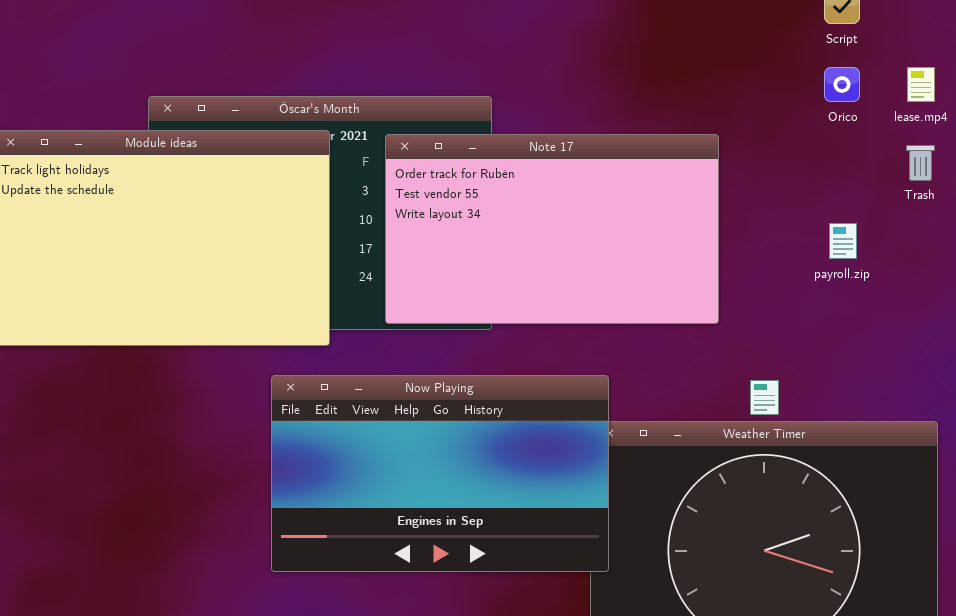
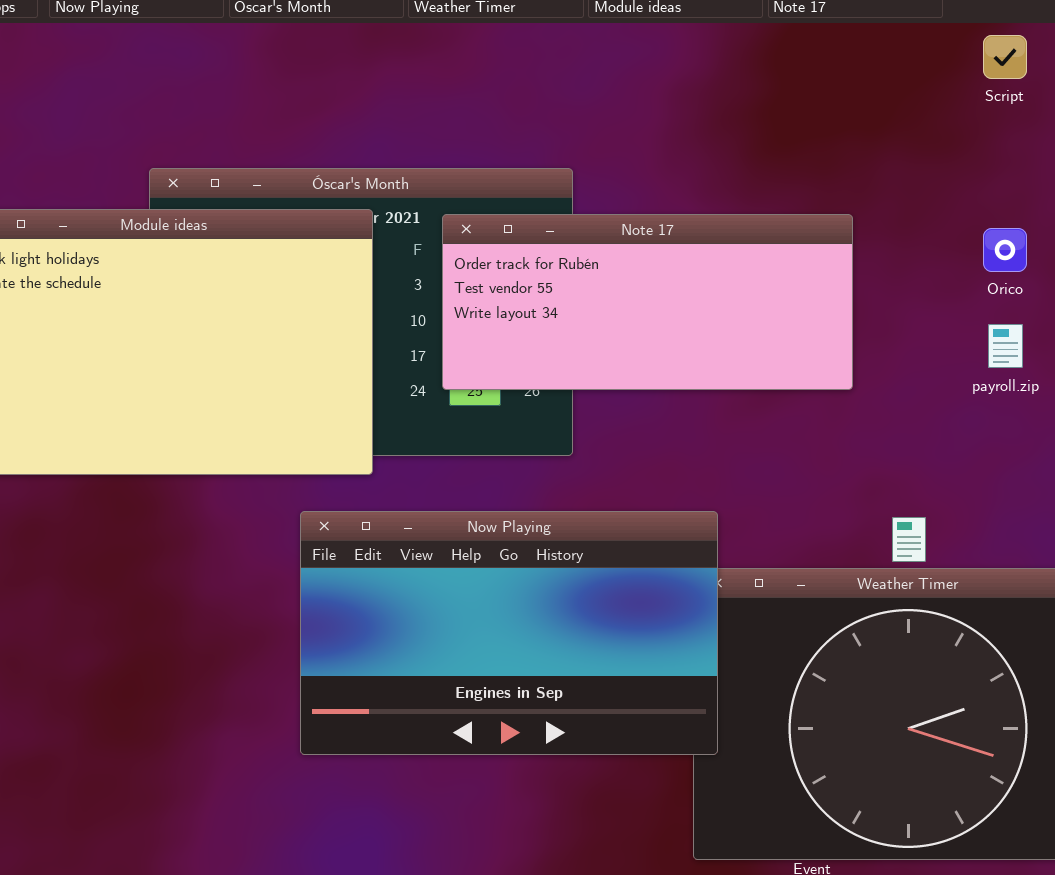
Orico: [824,67,860,102] -> [983,228,1027,272], moved
Note 17: [385,134,719,324] -> [442,214,853,390], resized

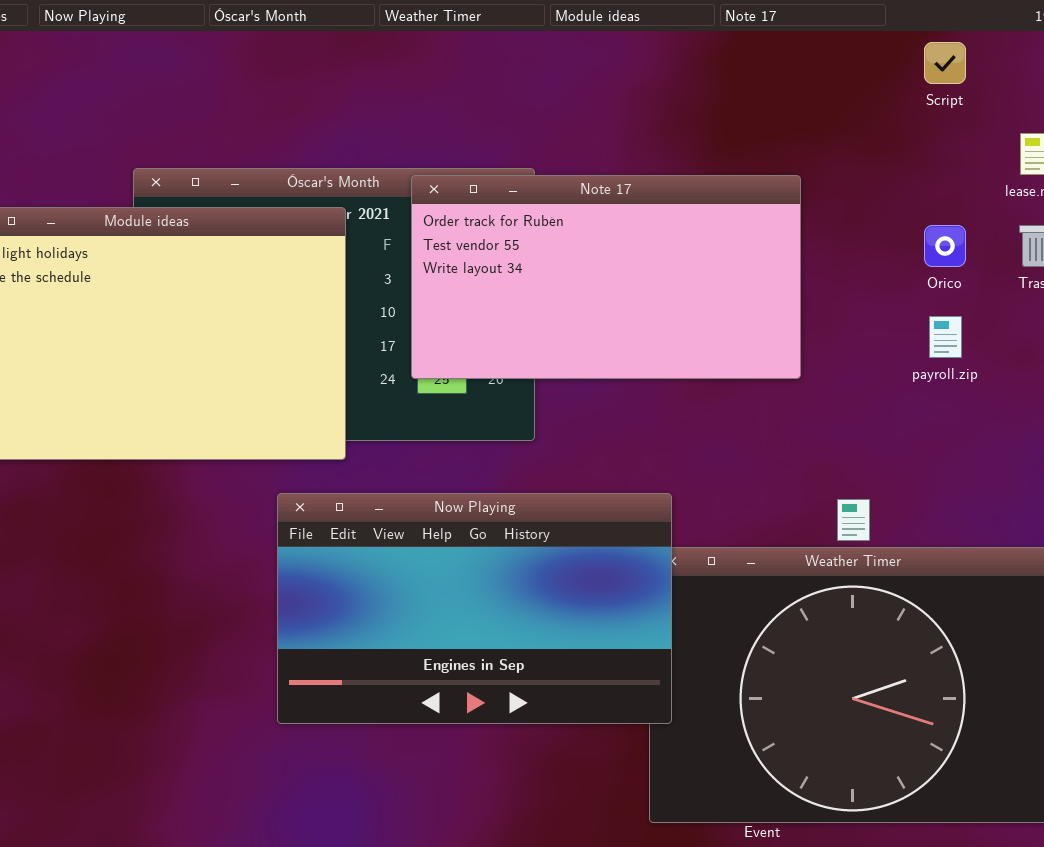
Note 17: [442,214,853,390] -> [411,175,801,379], resized

